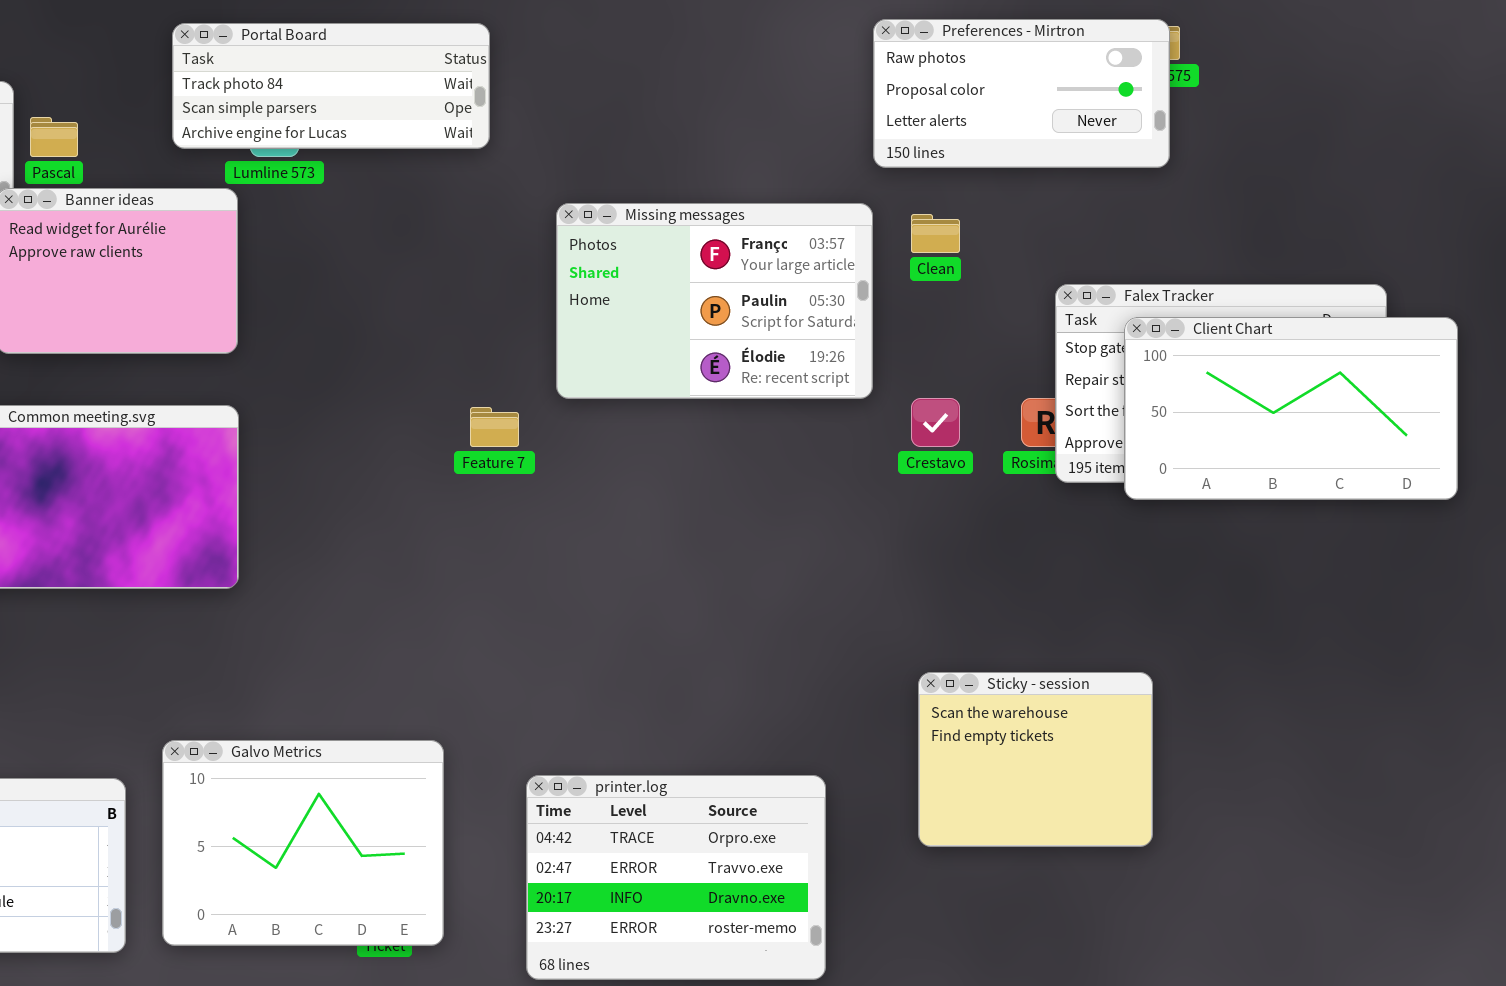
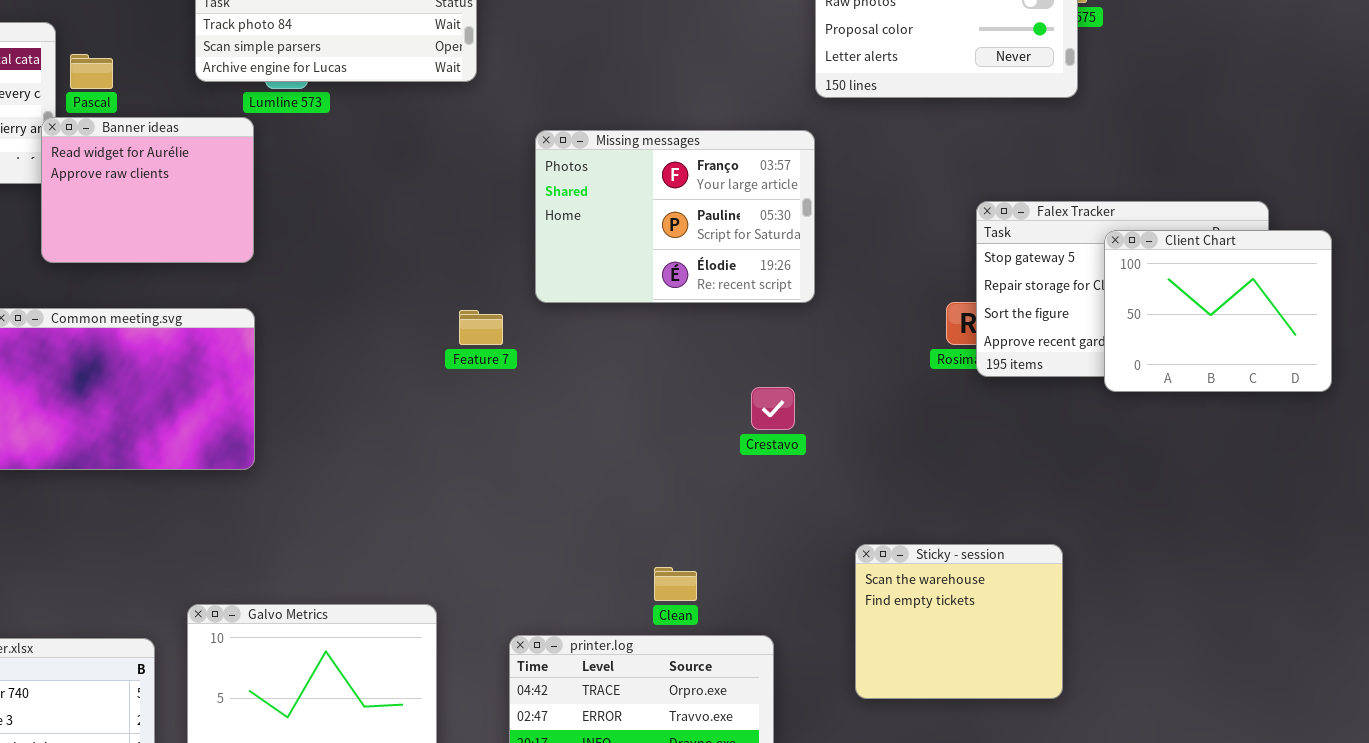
Clean: [911,214,960,253] -> [654,567,697,601], moved
Client Chart: [1124,317,1458,500] -> [1104,230,1332,392], resized
Crestavo: [911,398,960,447] -> [751,387,795,430], moved

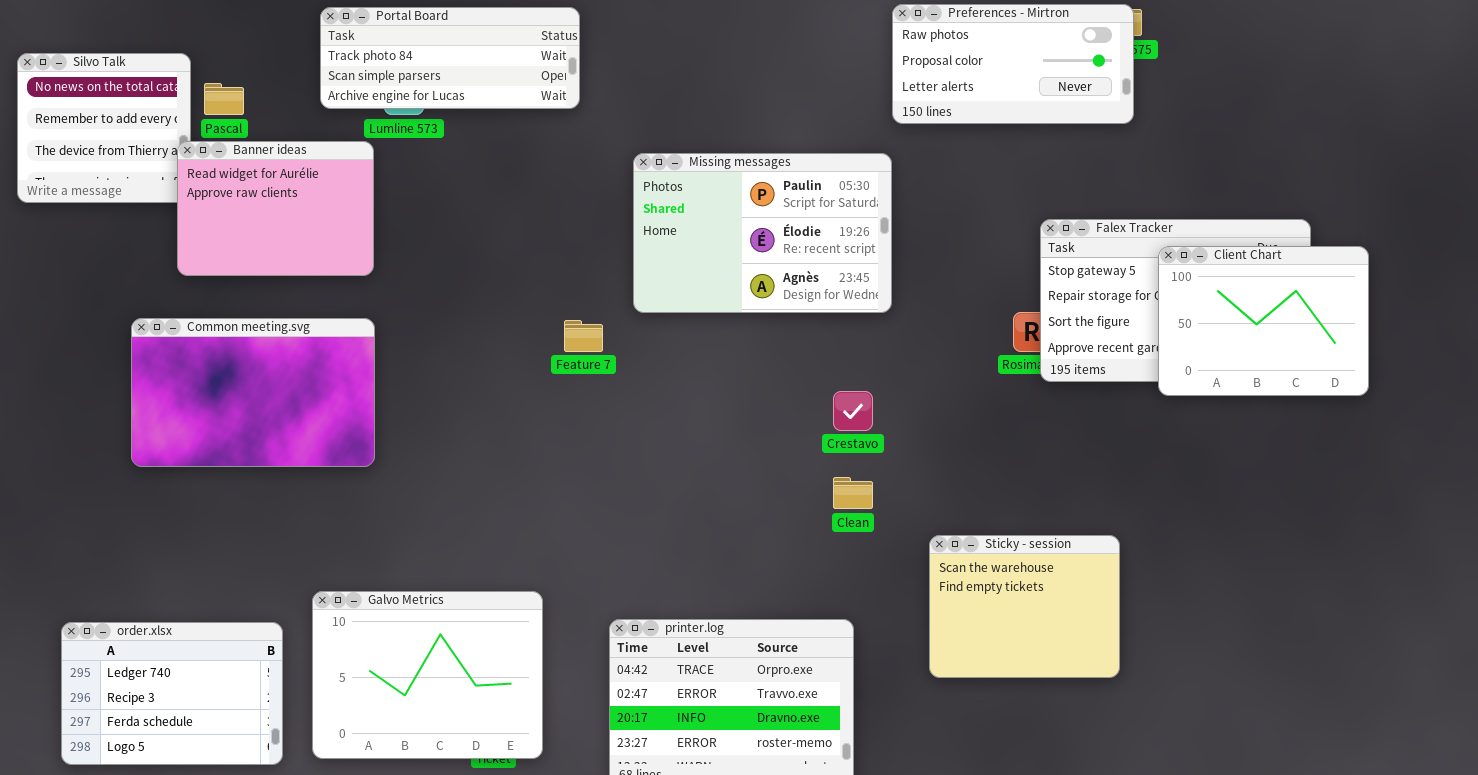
Missing messages: [535,130,815,303] -> [633,153,892,313], scrolled down 1 row
Clean: [654,567,697,601] -> [833,477,873,509], moved

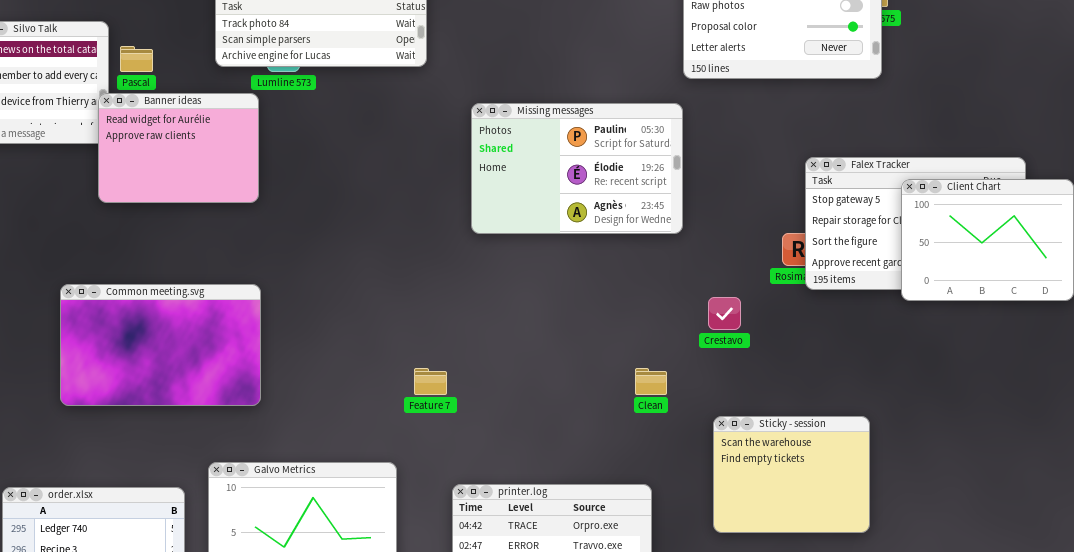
Common meeting.svg: [131,318,375,467] -> [60,284,261,406], moved
Feature 7: [564,320,603,352] -> [414,368,447,395], moved
Crestavo: [833,391,873,431] -> [708,297,741,330], moved

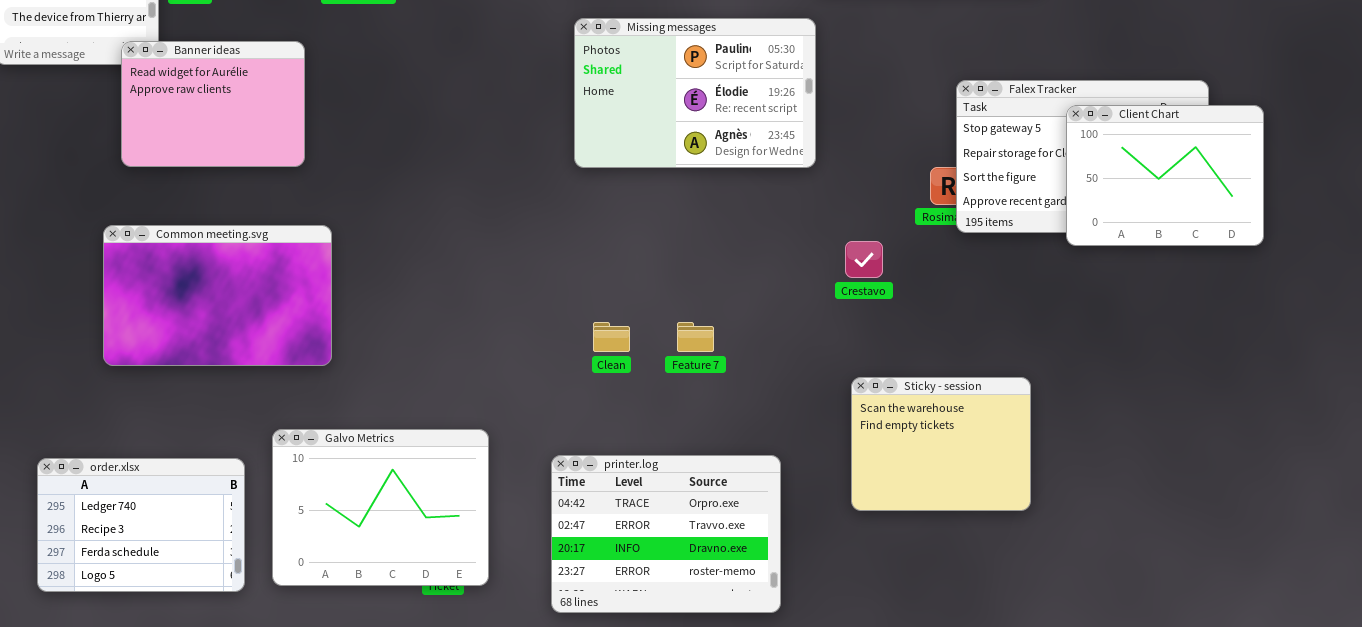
Banner ideas: [98,93,259,203] -> [121,41,305,167], moved
Feature 7: [414,368,447,395] -> [677,322,714,352], moved
Clean: [635,368,667,395] -> [593,322,630,352], moved

